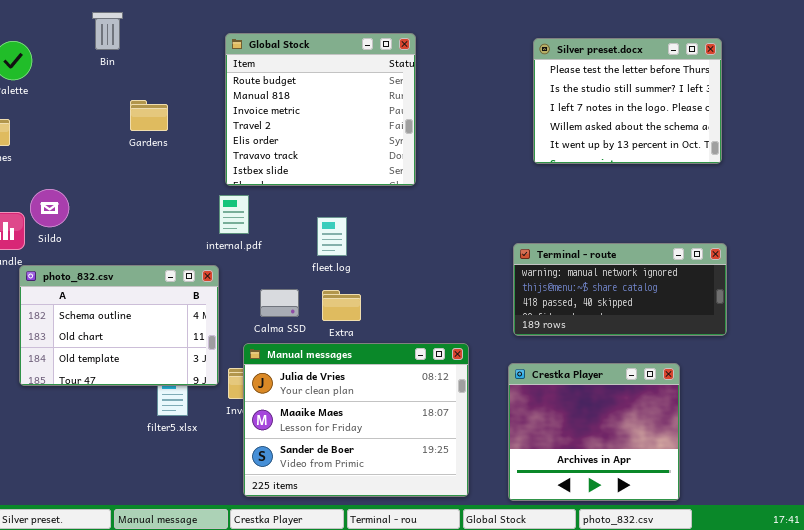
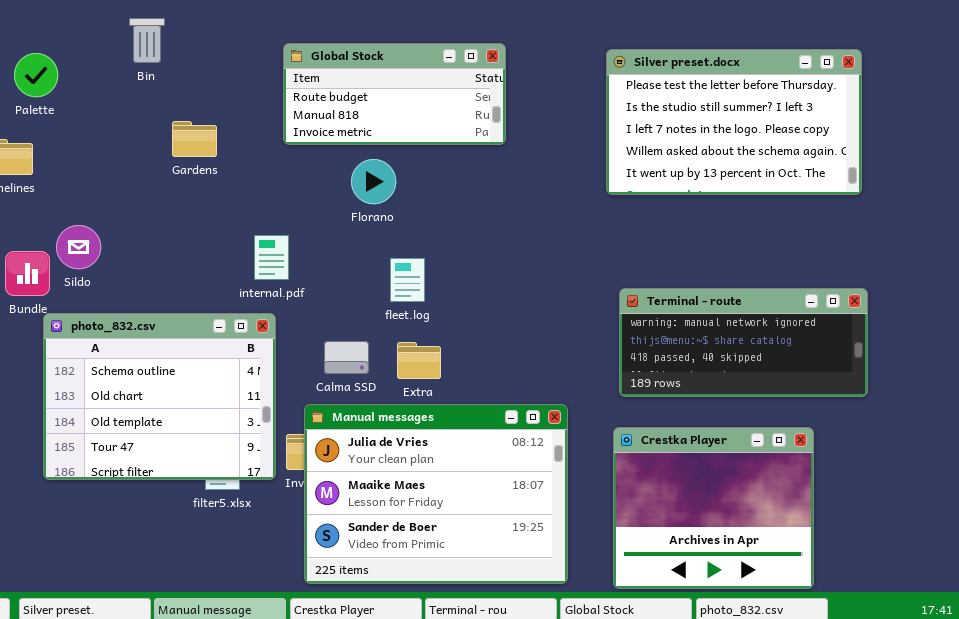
Global Stock: [225,33,416,186] -> [283,43,506,145], resized
Silver preset.docx: [533,38,722,164] -> [606,49,862,195], resized
internal.pdf: [219,195,249,234] -> [254,235,289,280], moved
photo_832.csv: [19,265,219,386] -> [43,313,276,480], resized

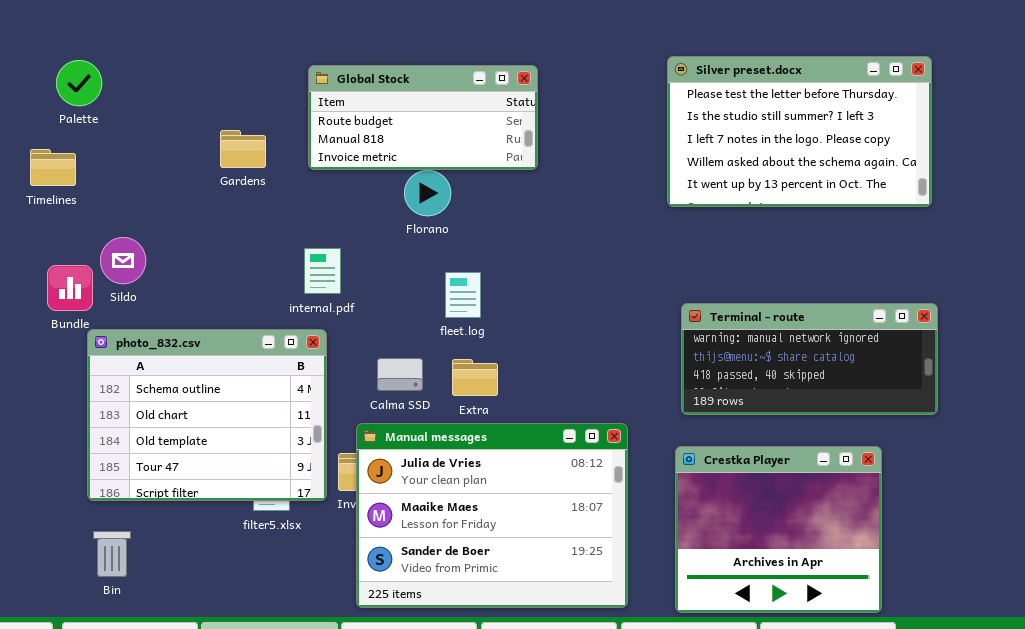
Bin: [129,18,165,63] -> [93,531,131,577], moved
Global Stock: [283,43,506,145] -> [308,65,538,170], moved

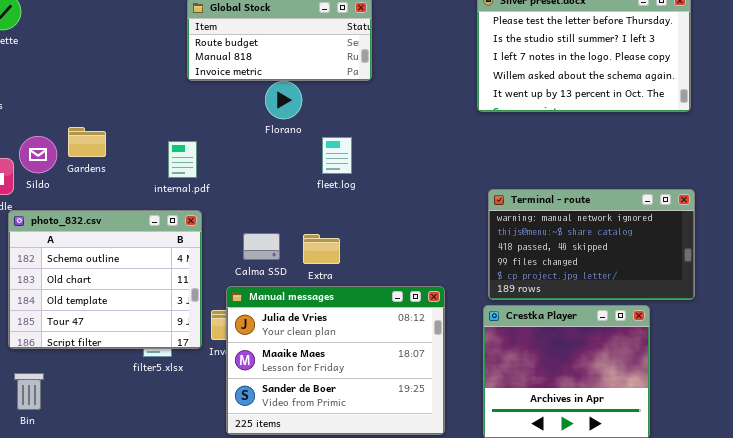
Gardens: [220,130,266,168] -> [68,127,106,157], moved
internal.pdf: [304,248,341,294] -> [168,141,197,178], moved
fleet.log: [445,272,481,318] -> [322,137,352,174], moved
Terminal - route: [681,303,938,415] -> [488,189,695,300], resized

